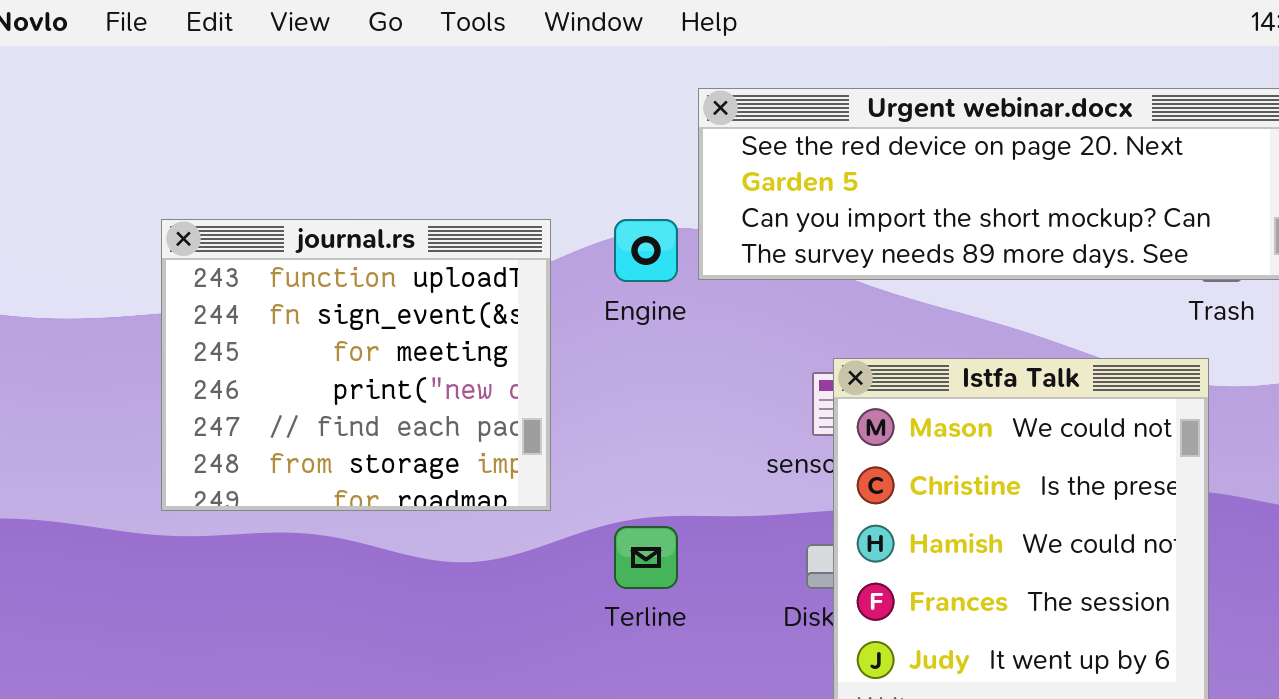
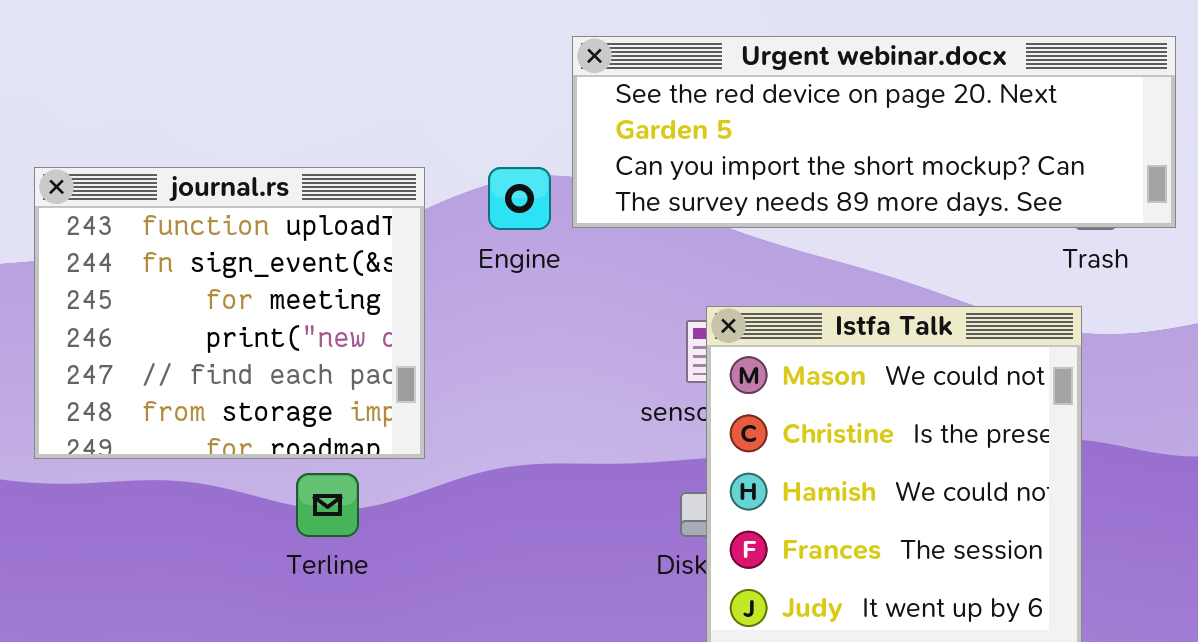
Terline: [614,526,678,589] -> [296,473,359,537], moved

